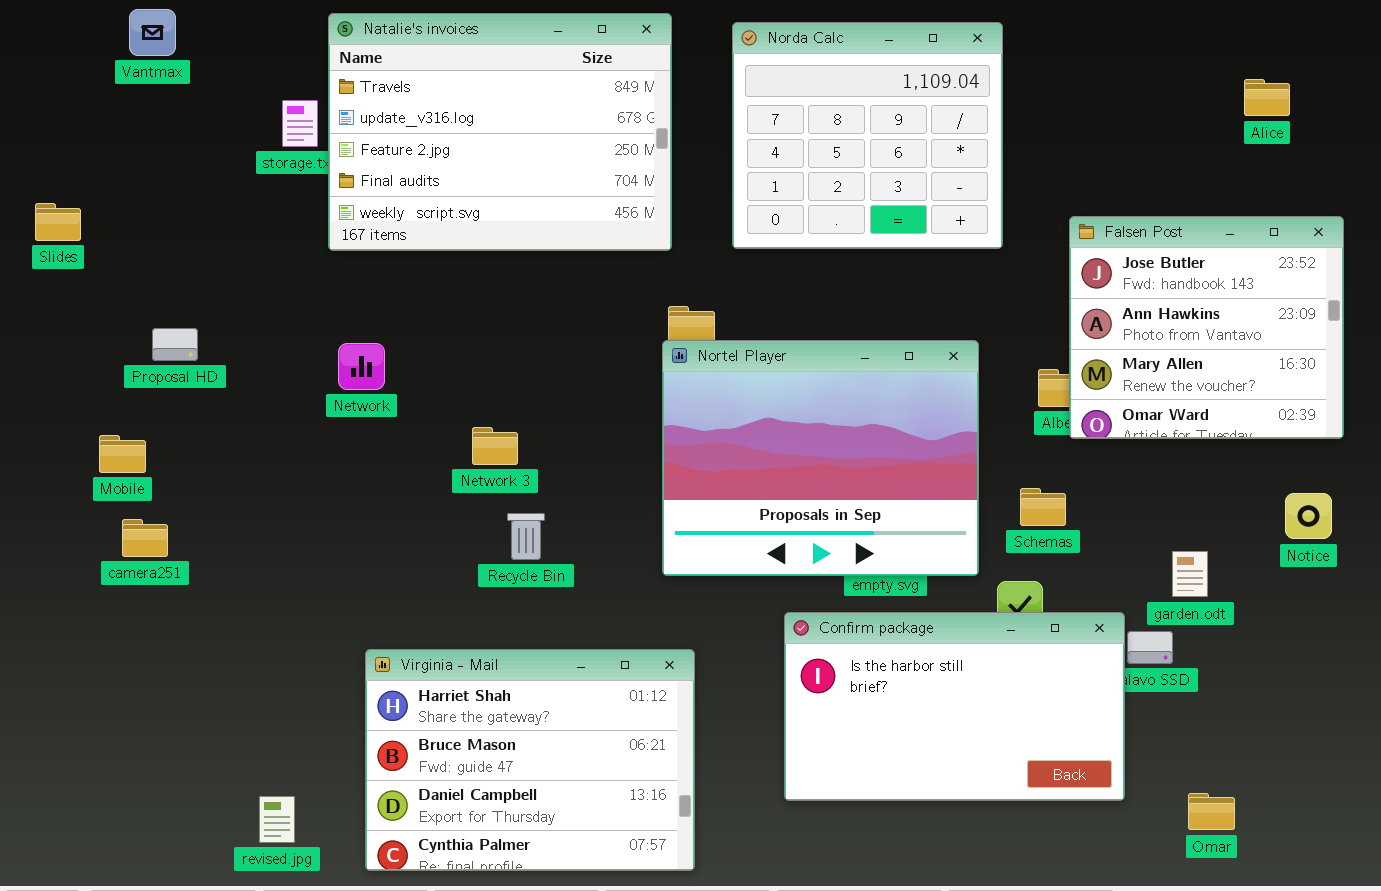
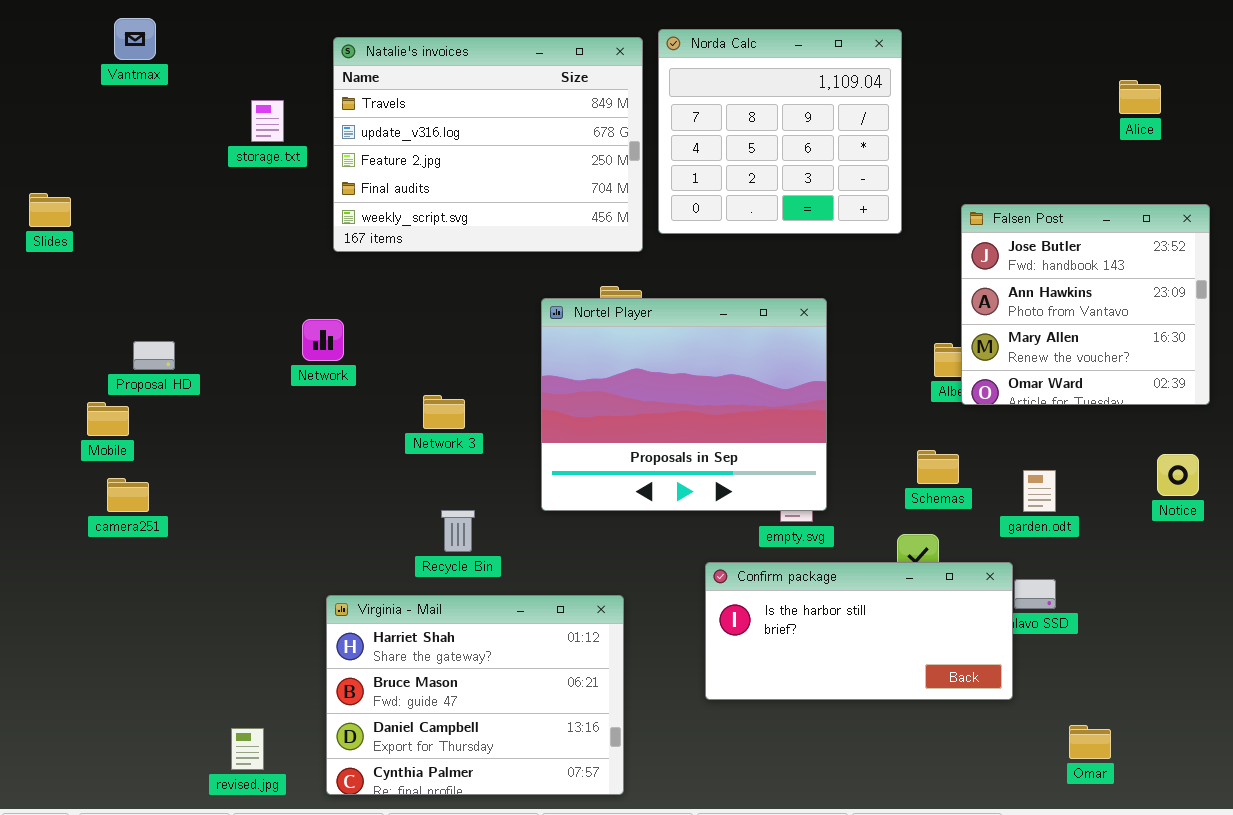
Natalie's invoices: [328,13,672,251] -> [333,37,643,252], moved
Proposal HD: [152,328,198,361] -> [133,341,175,370], moved
Nortel Player: [662,340,979,576] -> [541,298,827,511], moved
Recycle Bin: [507,513,545,560] -> [441,510,475,552], moved
garden.odt: [1172,551,1208,597] -> [1023,470,1056,512], moved
Confirm package: [784,612,1125,801] -> [705,562,1013,700], resized

